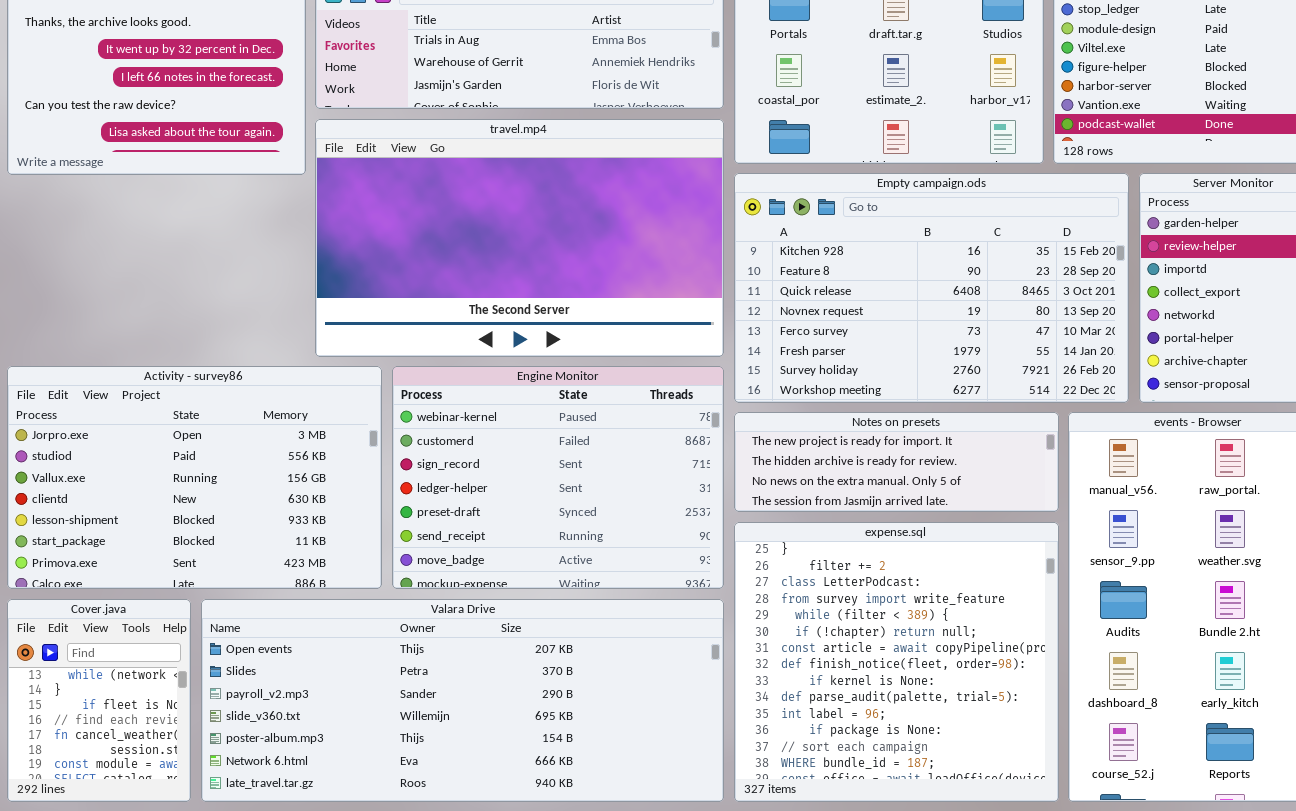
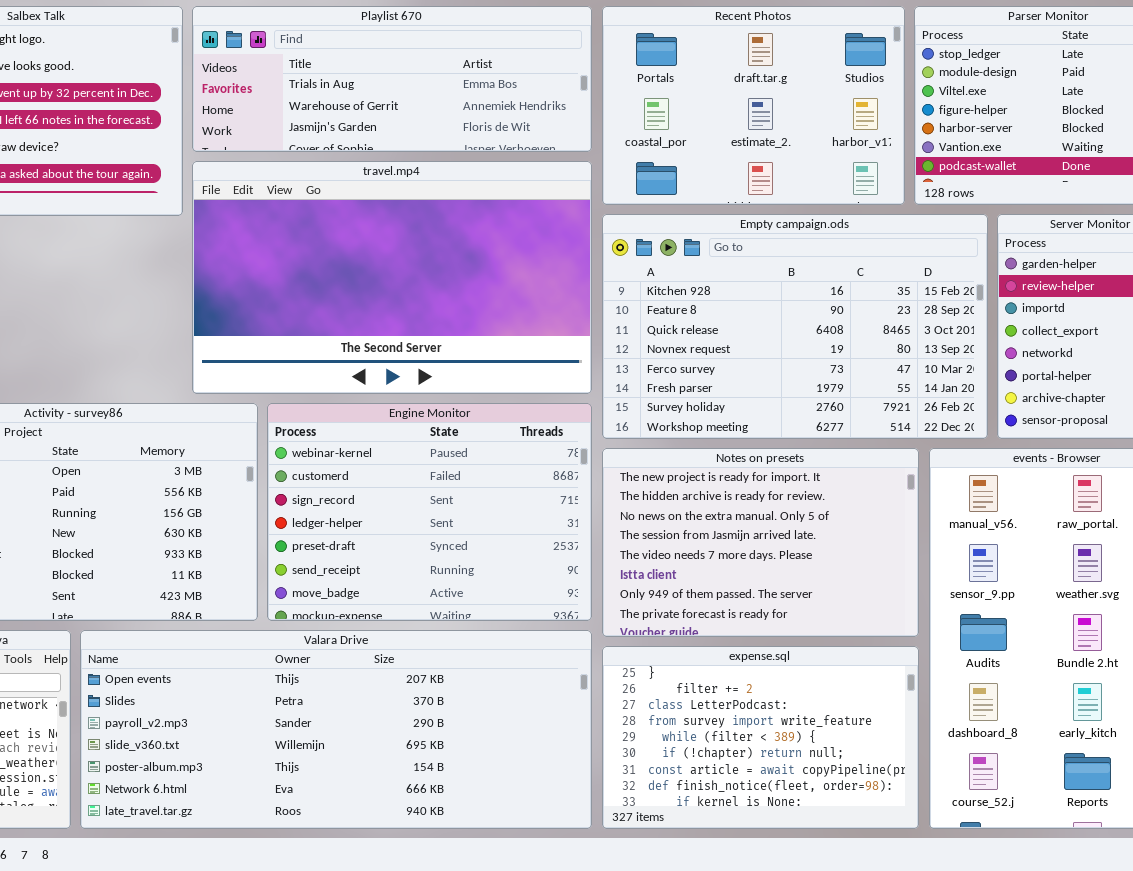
Notes on presets: [734,412,1059,512] -> [602,448,919,637], resized
expense.sql: [734,522,1059,802] -> [602,646,919,829], resized

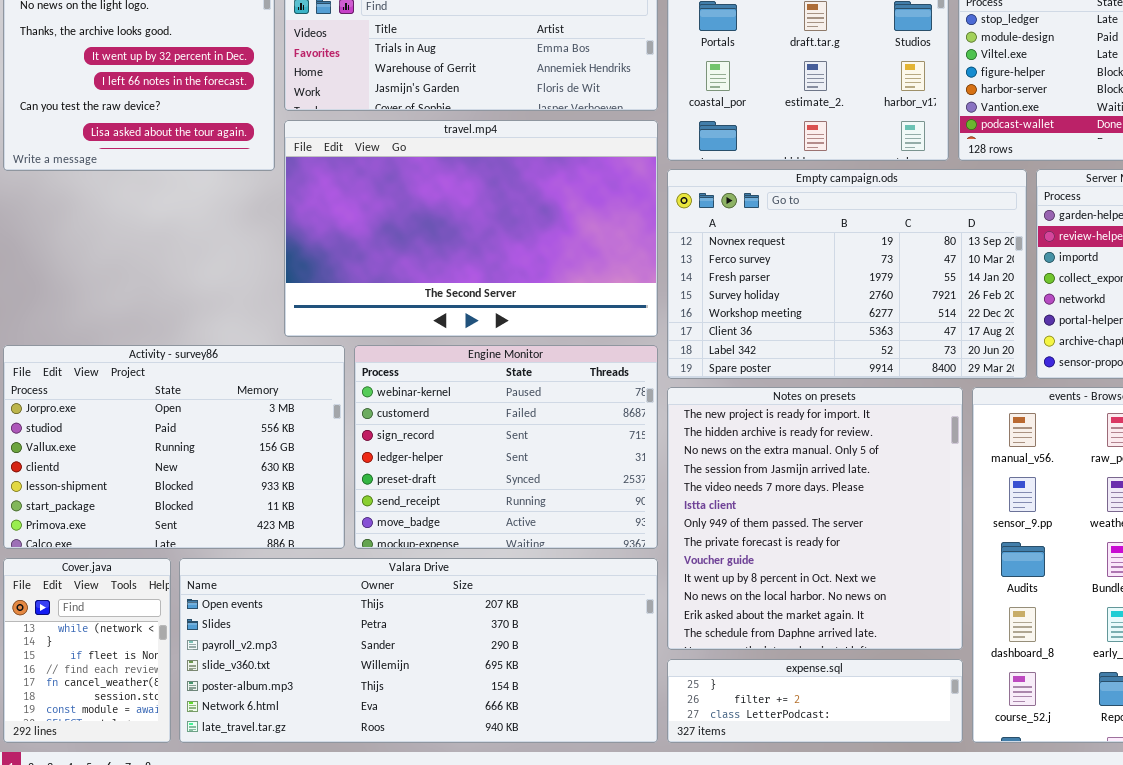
Empty campaign.ods: [602,214,988,439] -> [667,169,1027,379], scrolled down 3 rows
Notes on presets: [602,448,919,637] -> [667,387,963,650], resized
expense.sql: [602,646,919,829] -> [667,659,963,743], resized

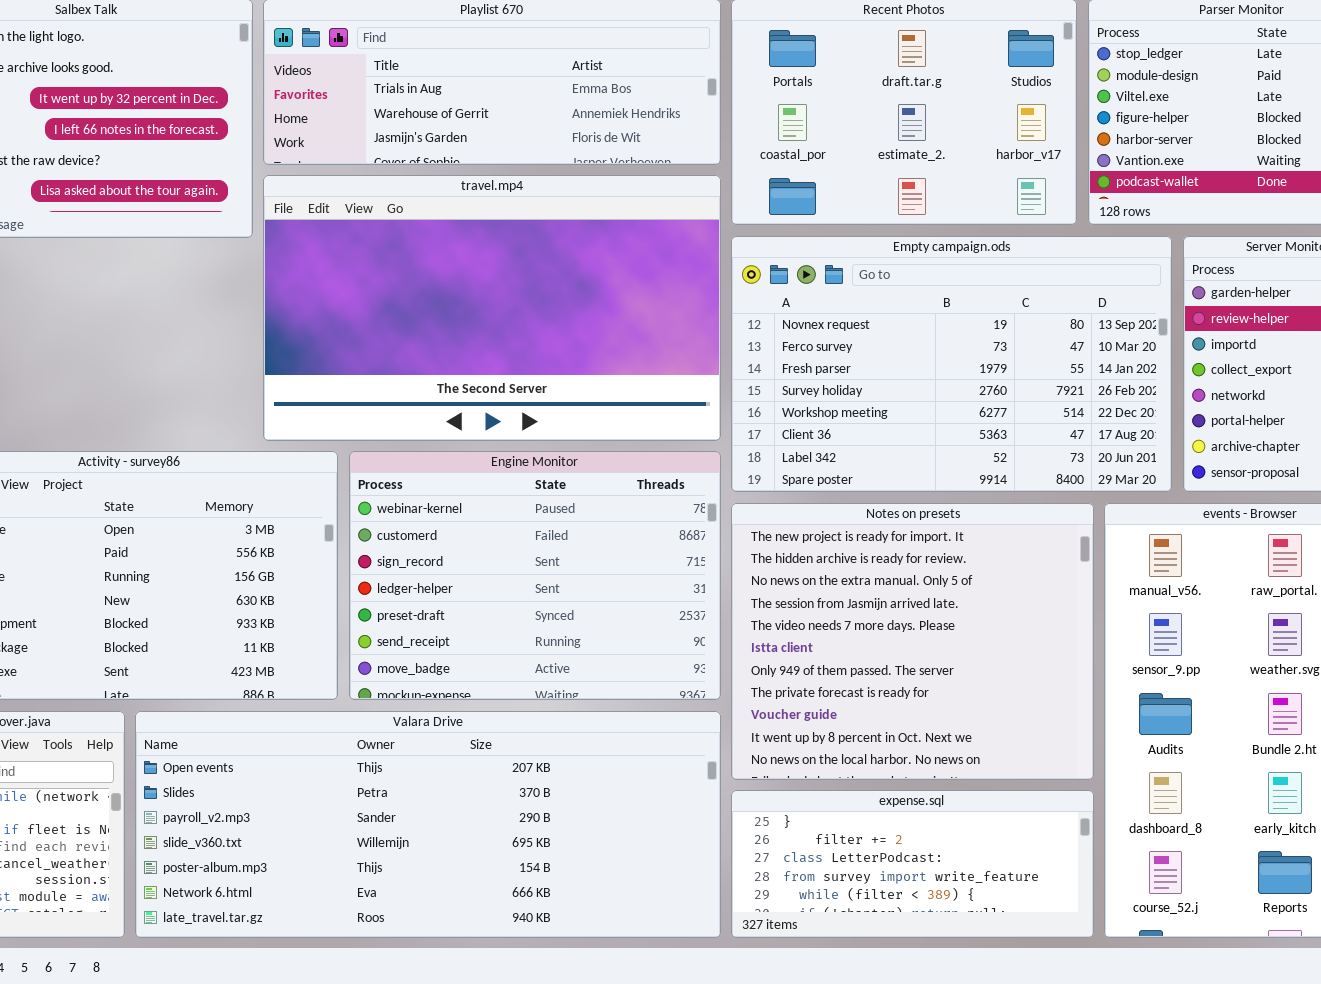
Notes on presets: [667,387,963,650] -> [731,503,1094,780], resized
expense.sql: [667,659,963,743] -> [731,790,1094,938], resized

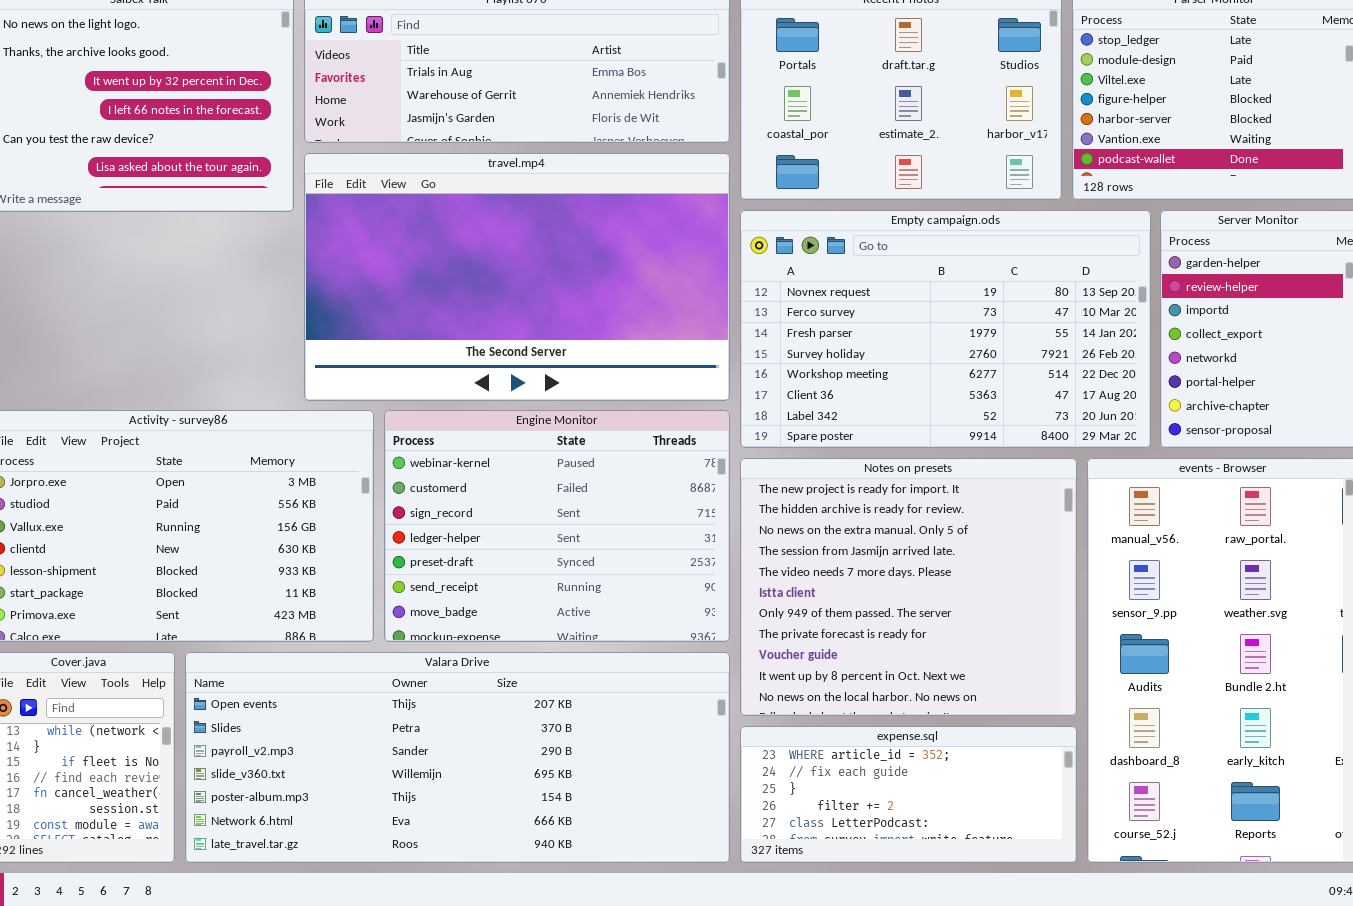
expense.sql: [731,790,1094,938] -> [740,726,1077,863], scrolled up 2 rows

